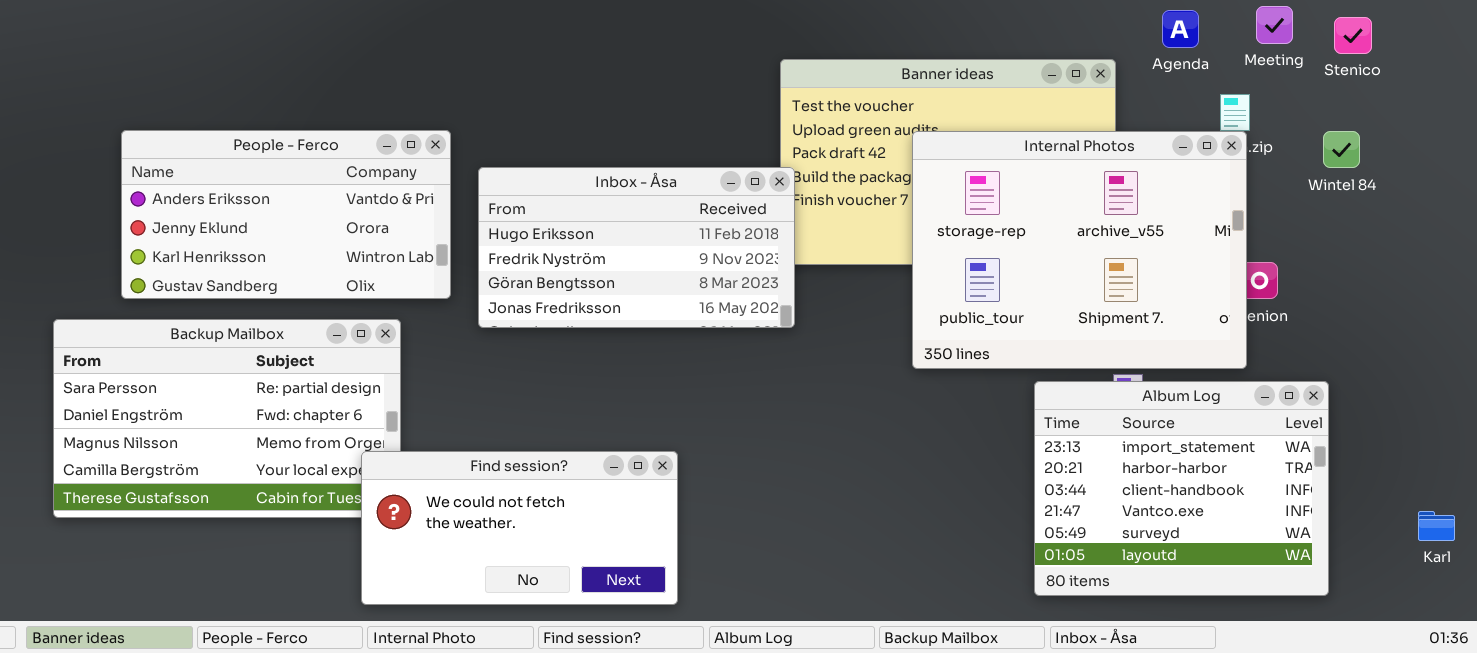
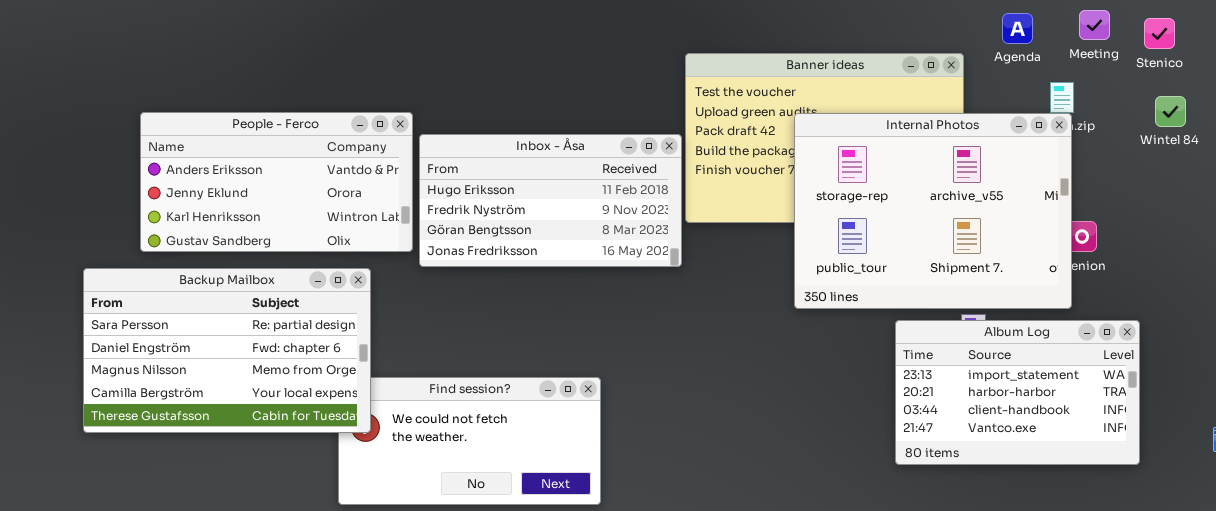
Wintel 84: [1323,131,1360,168] -> [1155,96,1186,127], moved
Inbox - Åsa: [478,167,795,328] -> [419,134,682,267], moved
Backup Mailbox: [53,319,401,518] -> [83,268,371,433], raised
Album Log: [1034,381,1329,596] -> [895,320,1140,465], resized

